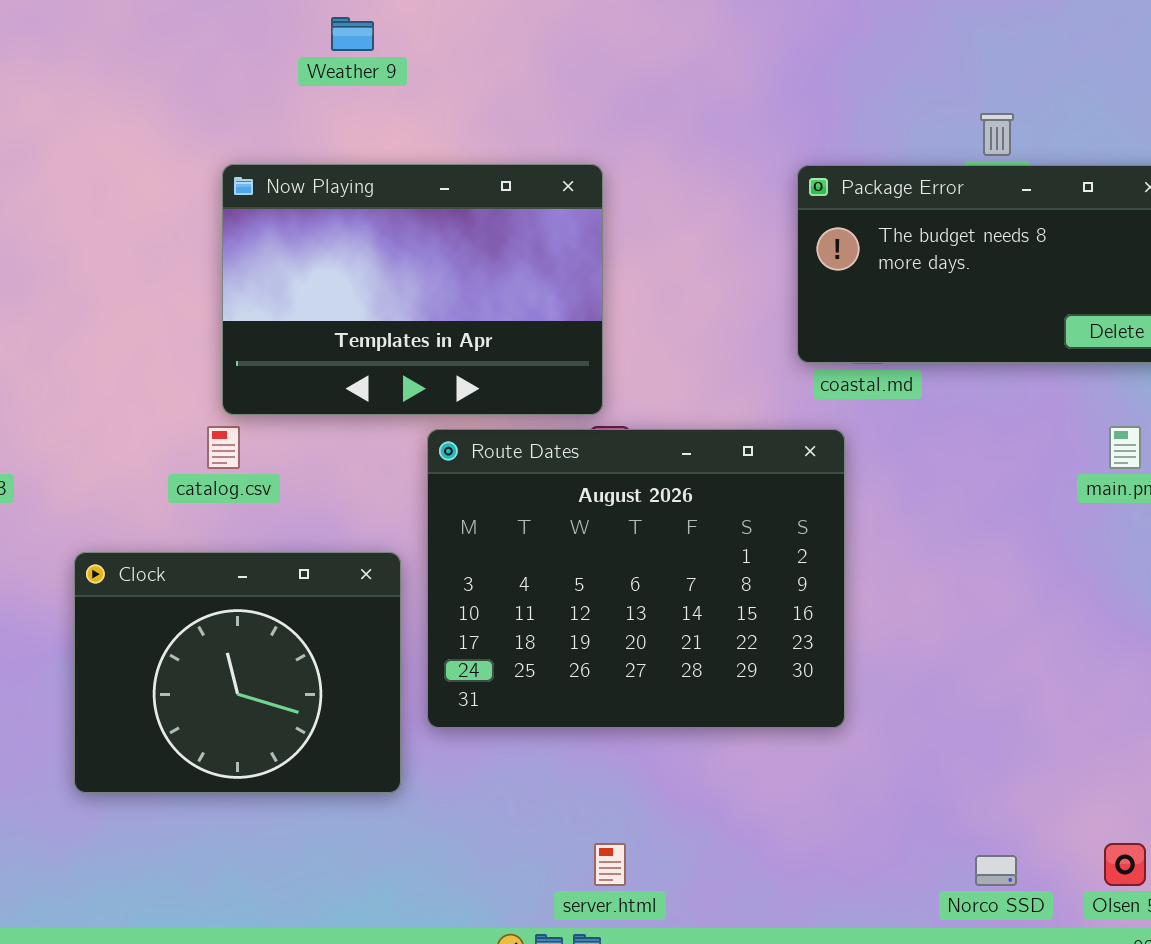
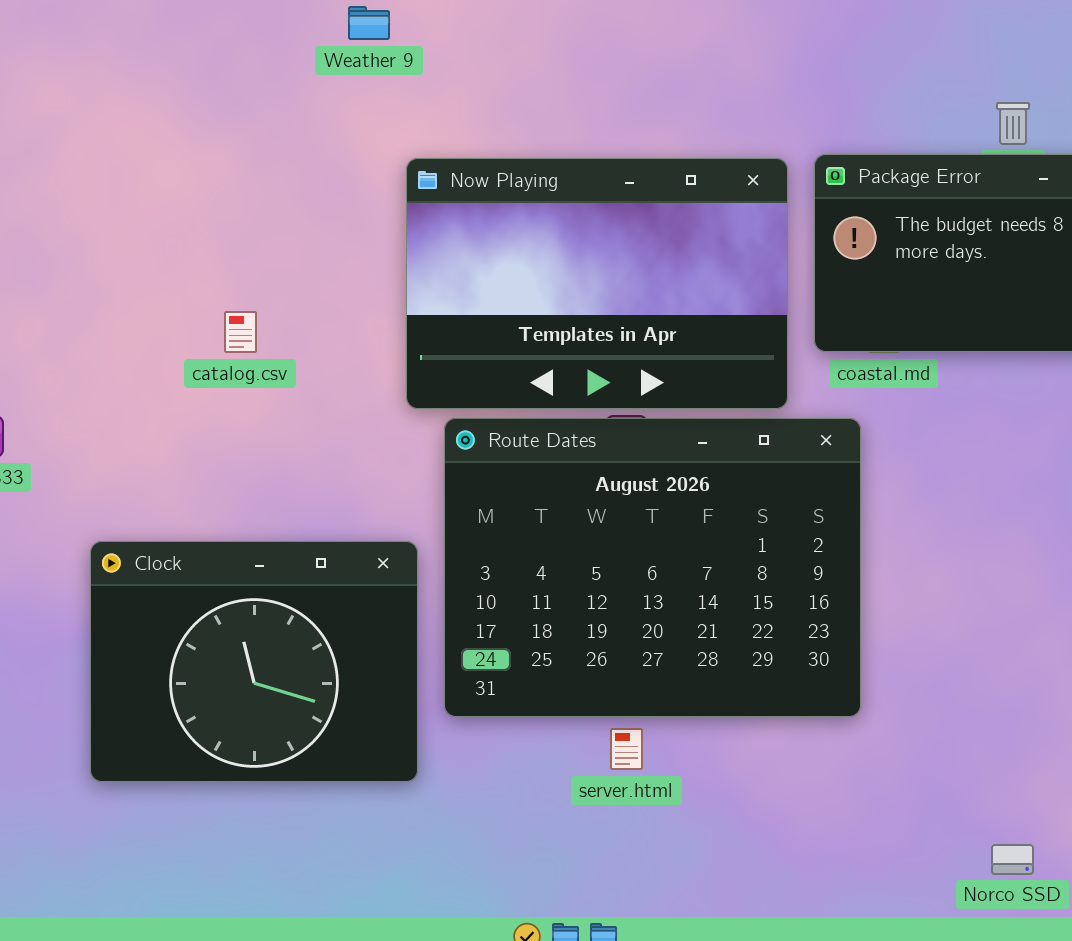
Now Playing: [222,164,603,415] -> [406,158,788,409], moved
catalog.csv: [207,426,240,469] -> [224,311,257,353], moved
server.html: [594,843,626,886] -> [610,728,643,770], moved

